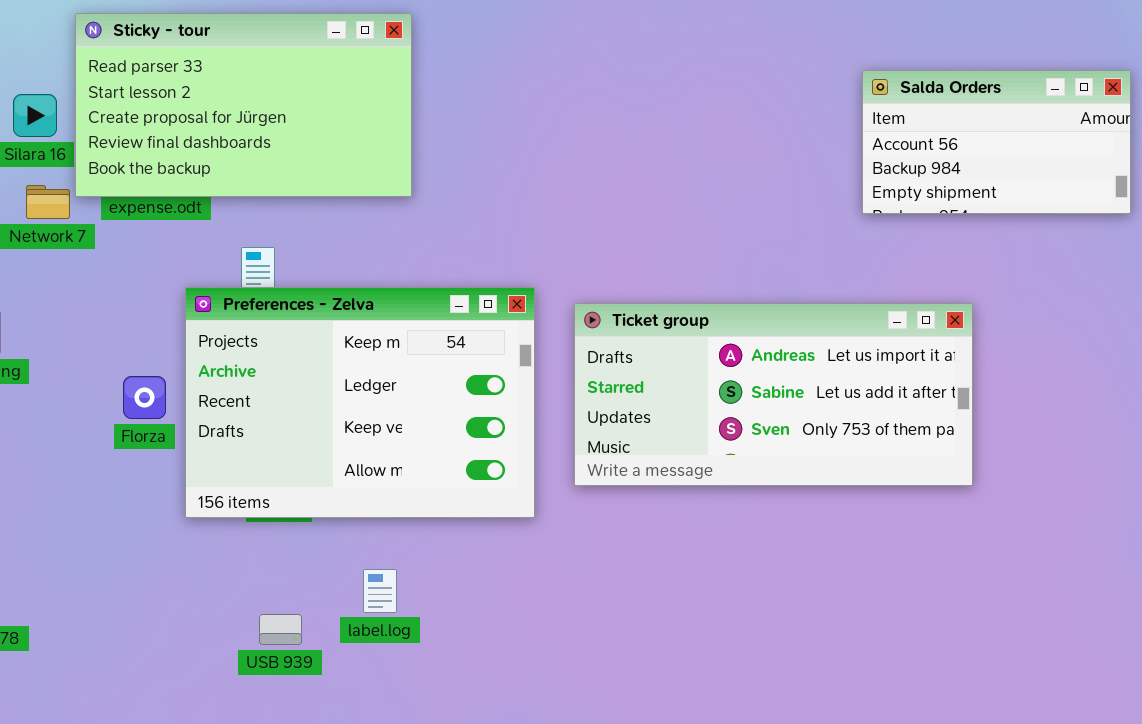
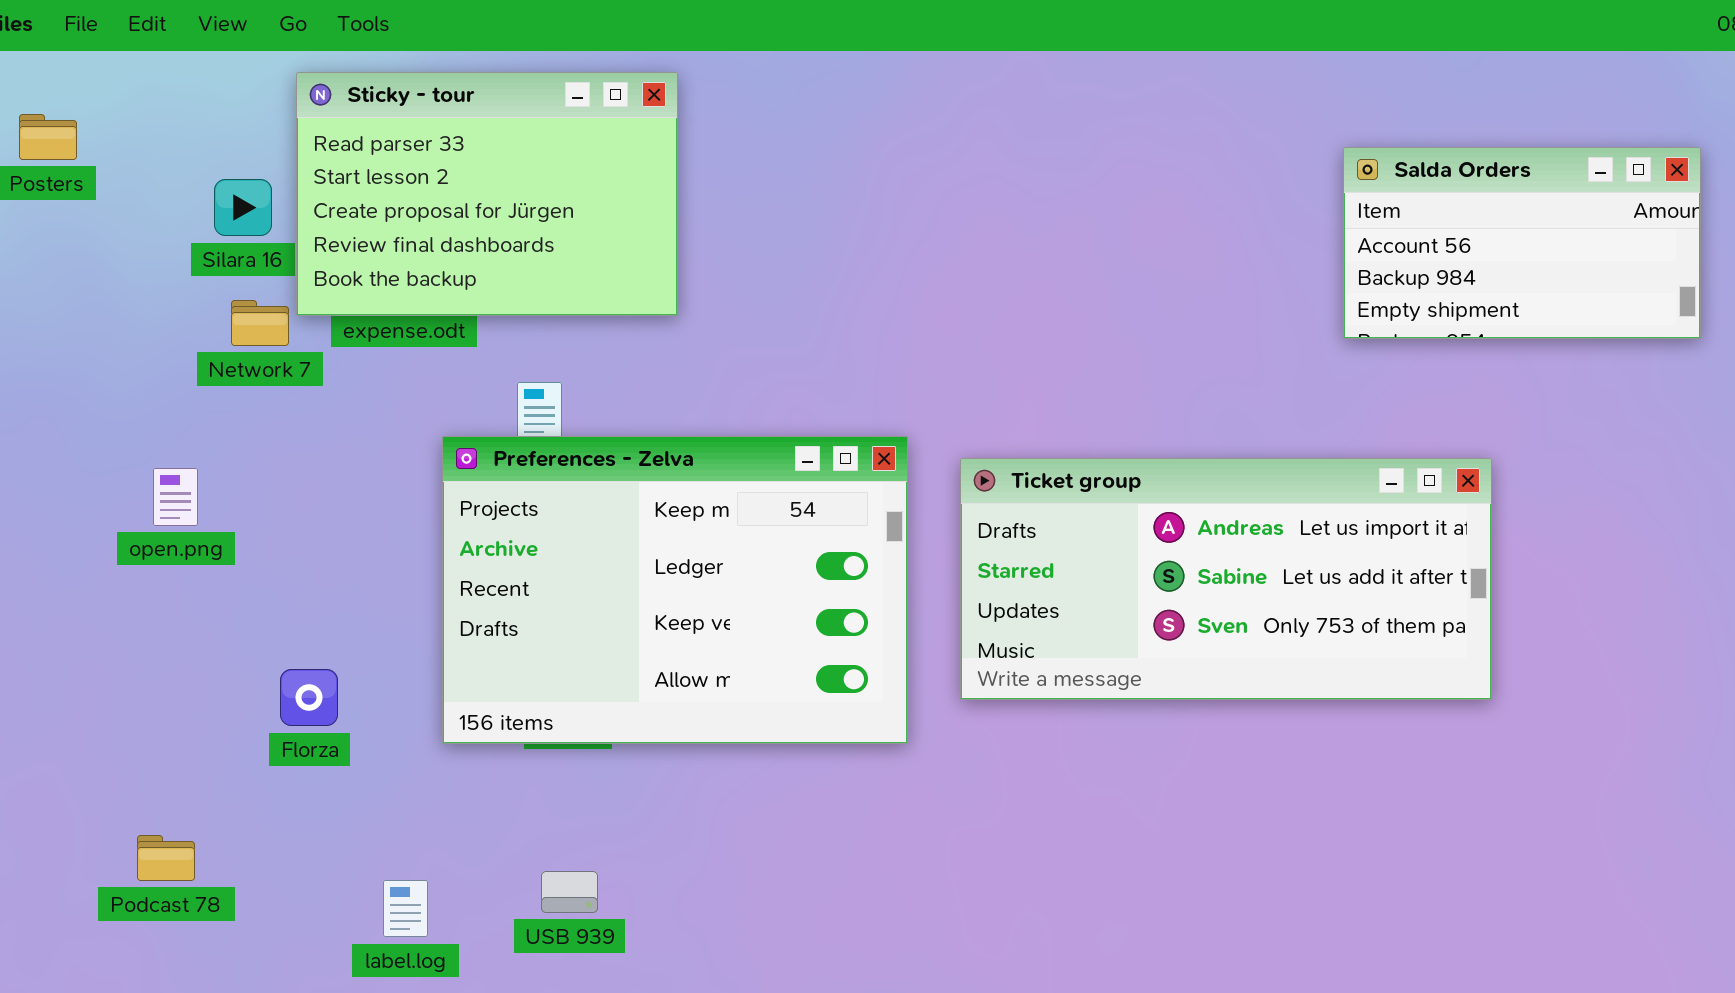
Sticky - tour: [75,13,412,197] -> [296,72,678,316], resized
Florza: [123,376,166,419] -> [280,669,338,726], moved
label.log: [363,569,397,613] -> [383,880,428,937], moved

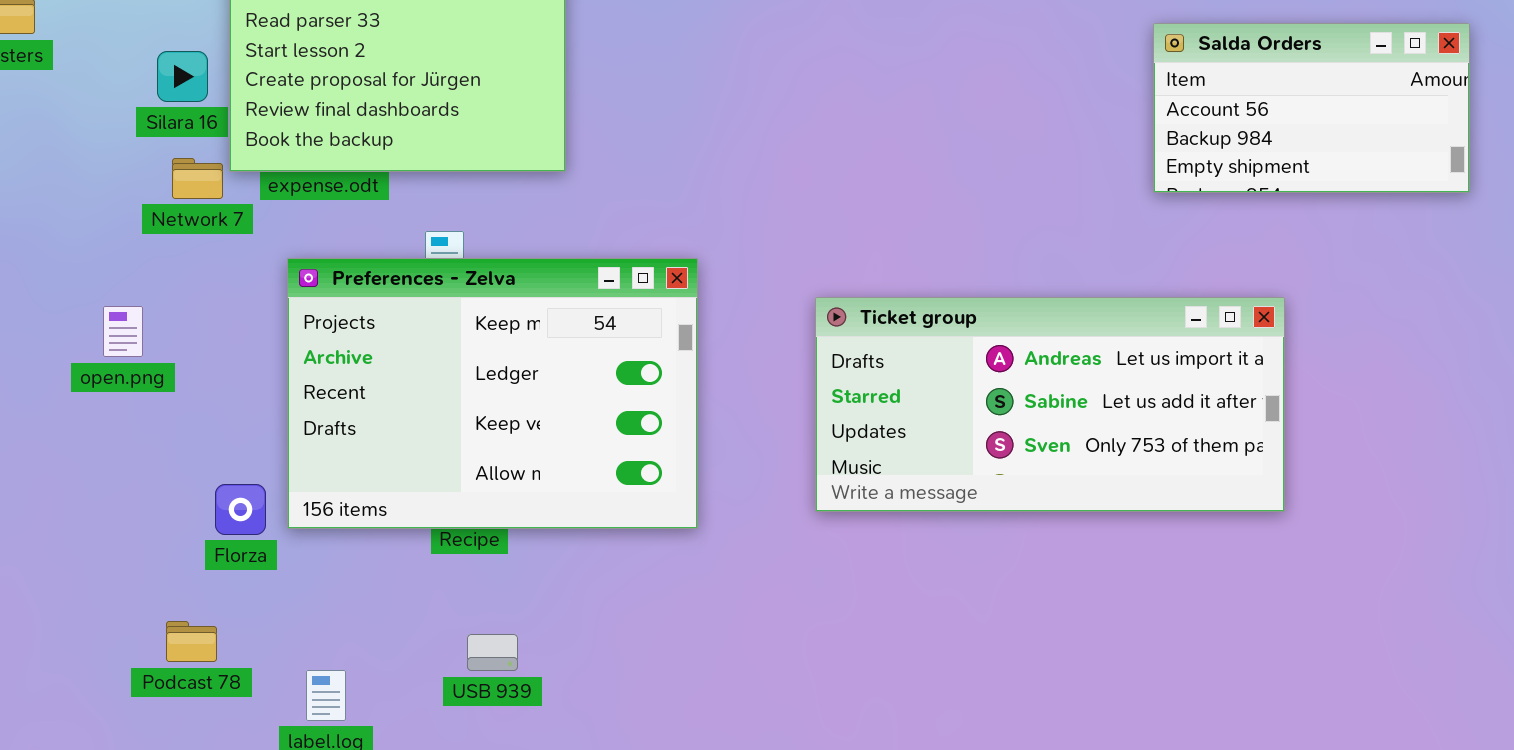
Preferences - Zelva: [442,436,908,744] -> [287,258,698,529], moved
Podcast 78: [137,835,195,881] -> [166,621,217,662], moved
USB 939: [541,871,598,913] -> [467,634,518,671], moved

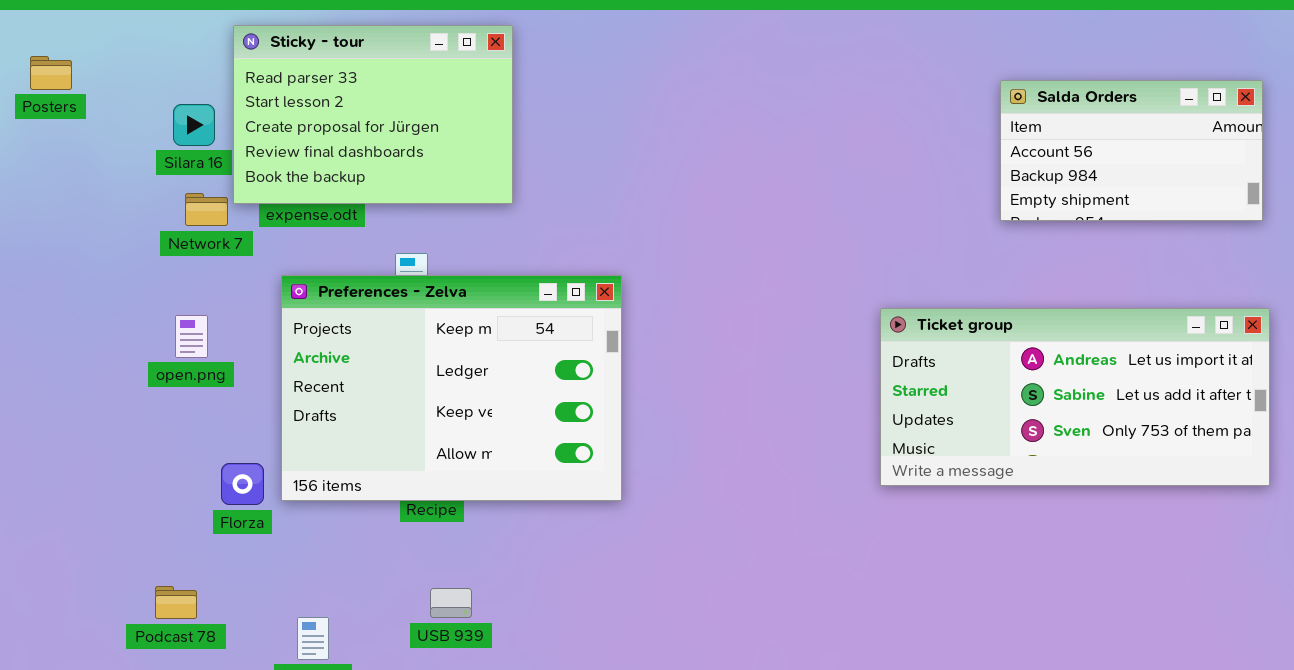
Ticket group: [815,297,1285,512] -> [880,308,1270,486], moved
open.png: [103,306,143,357] -> [175,315,208,358], moved
Podcast 78: [166,621,217,662] -> [155,586,197,619], moved

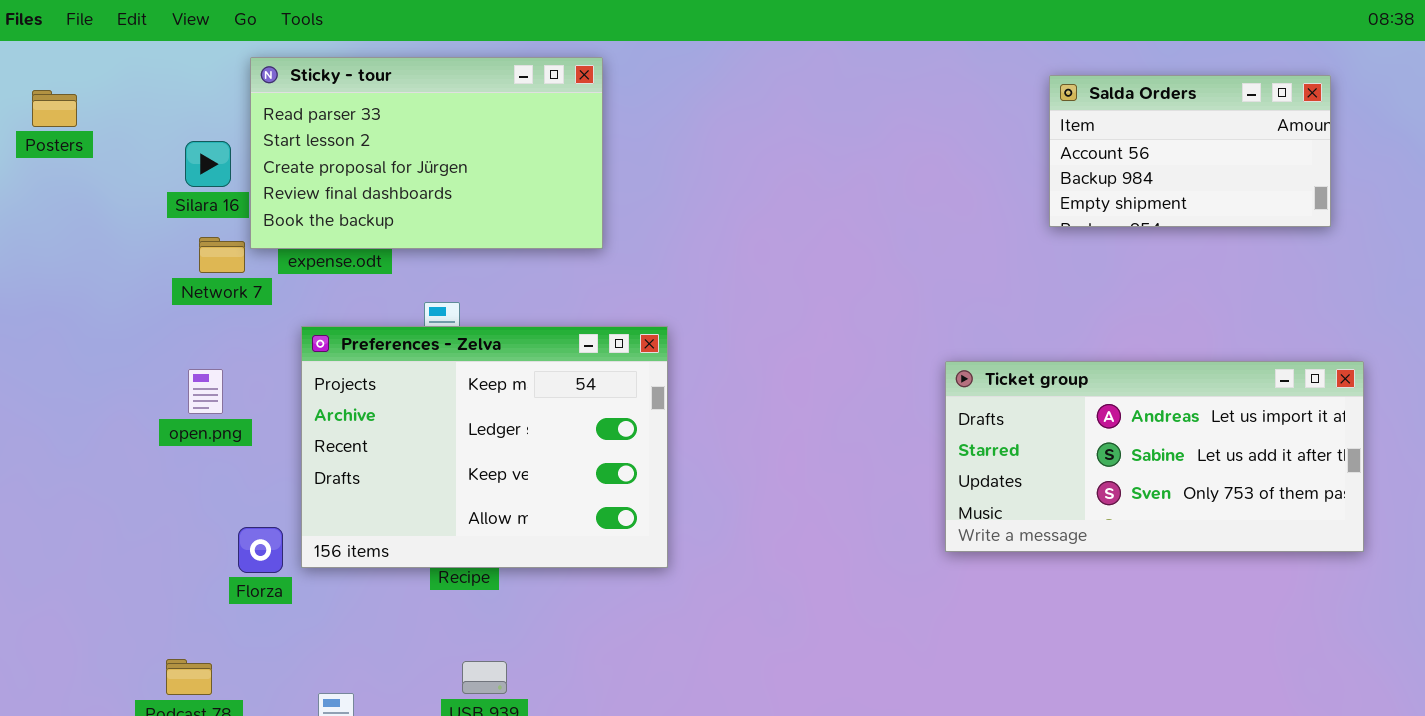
Sticky - tour: [233,25,513,204] -> [250,57,603,249], resized
Salda Orders: [1000,80,1263,221] -> [1049,75,1331,227], moved

